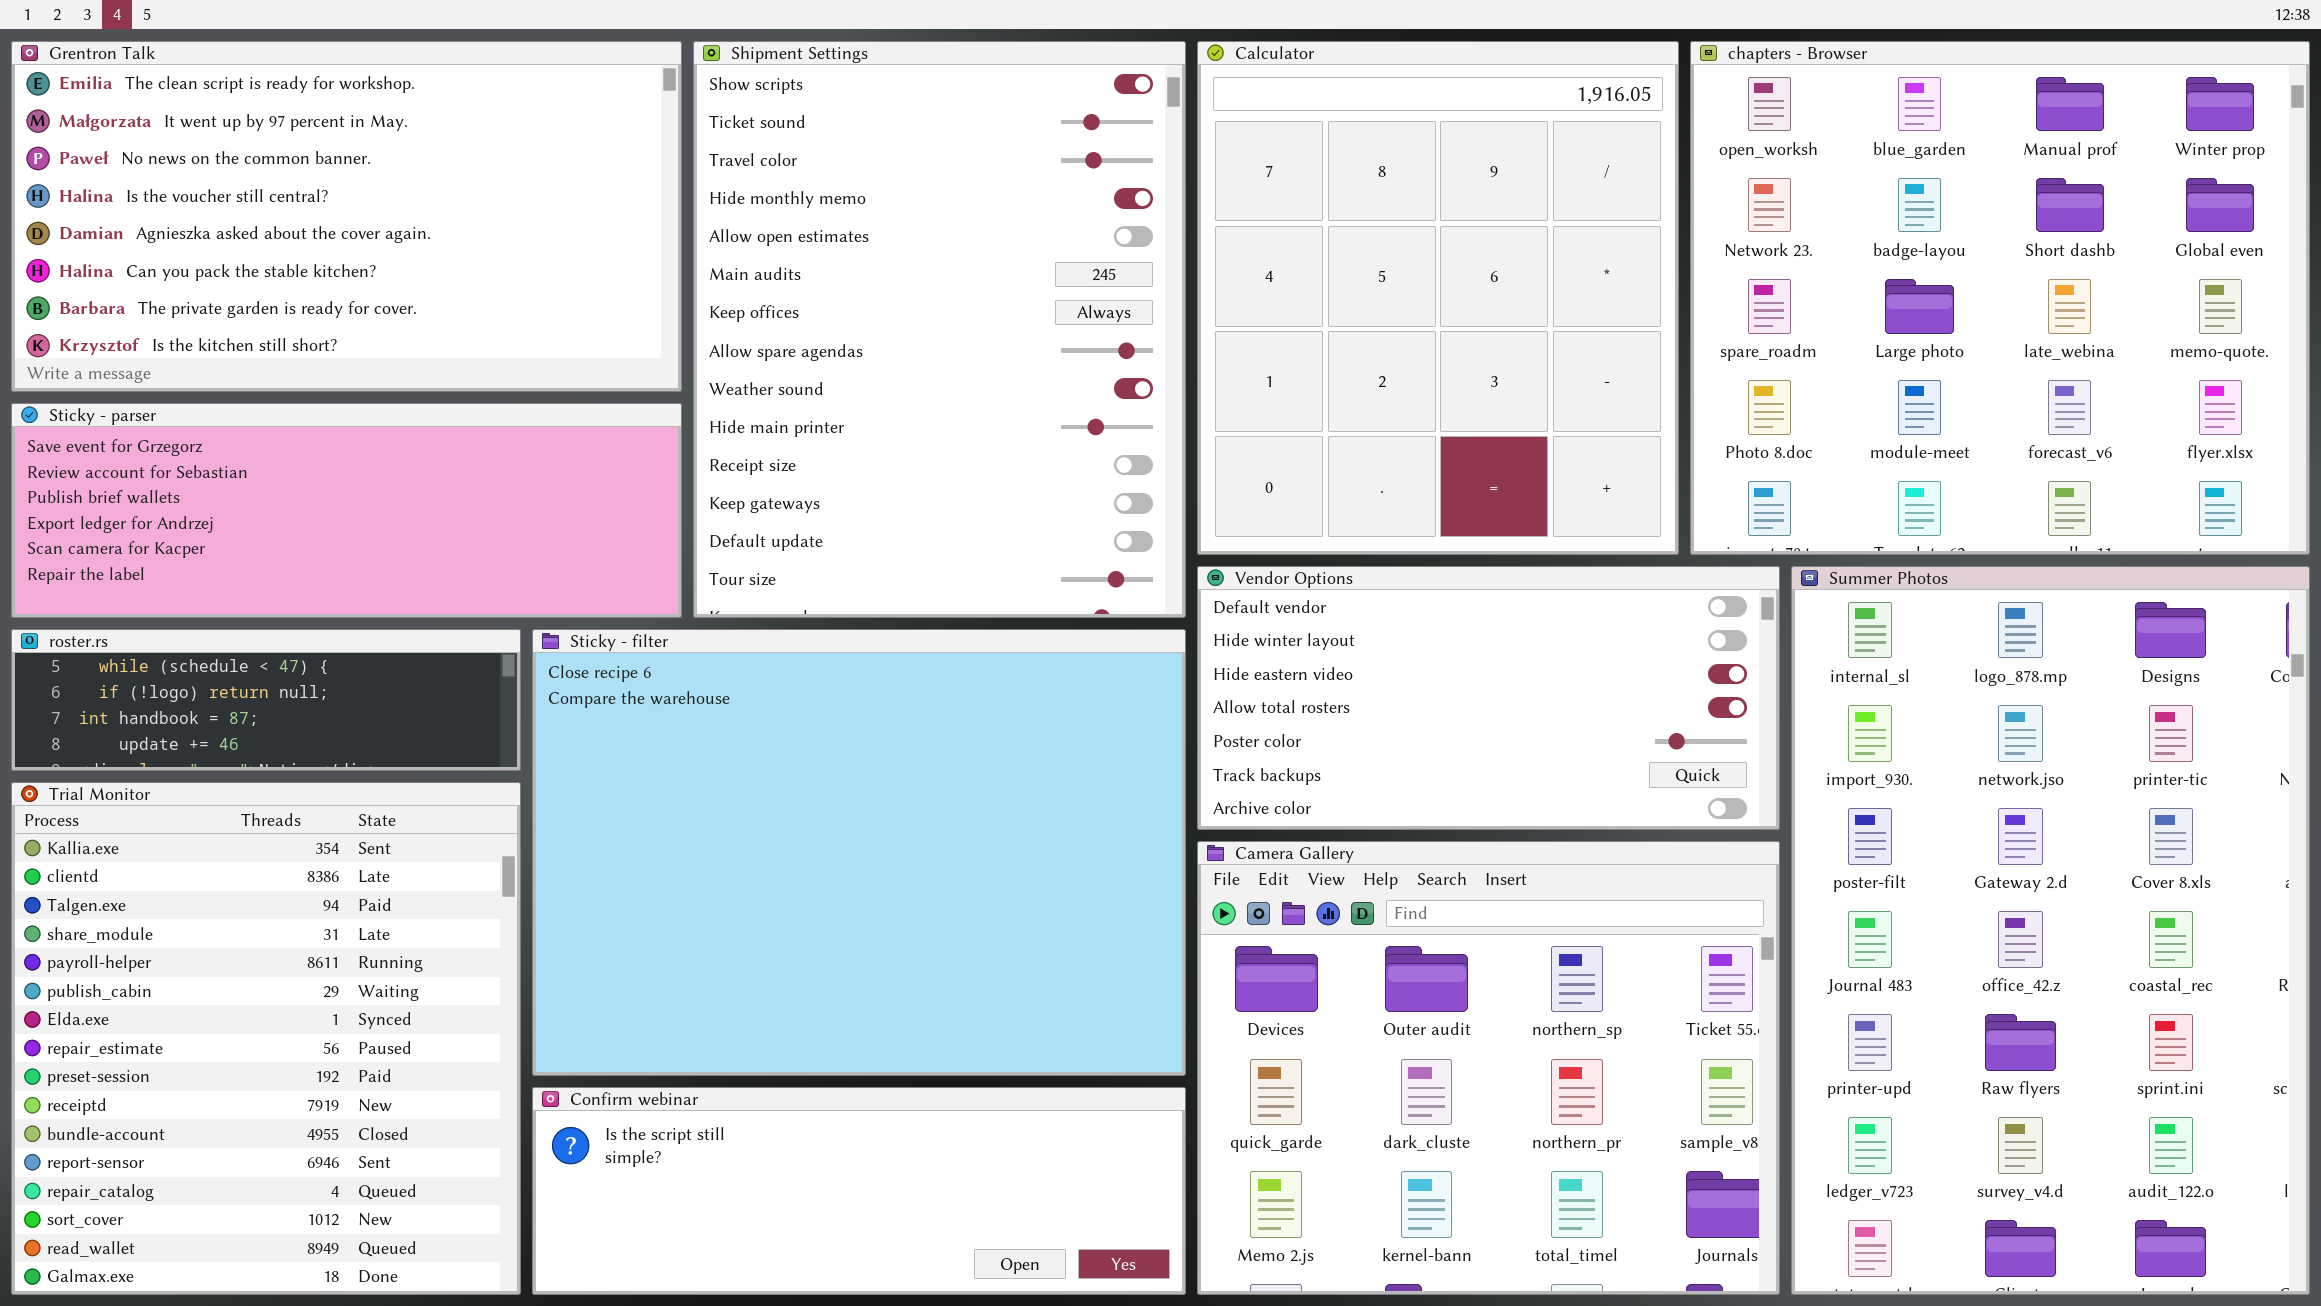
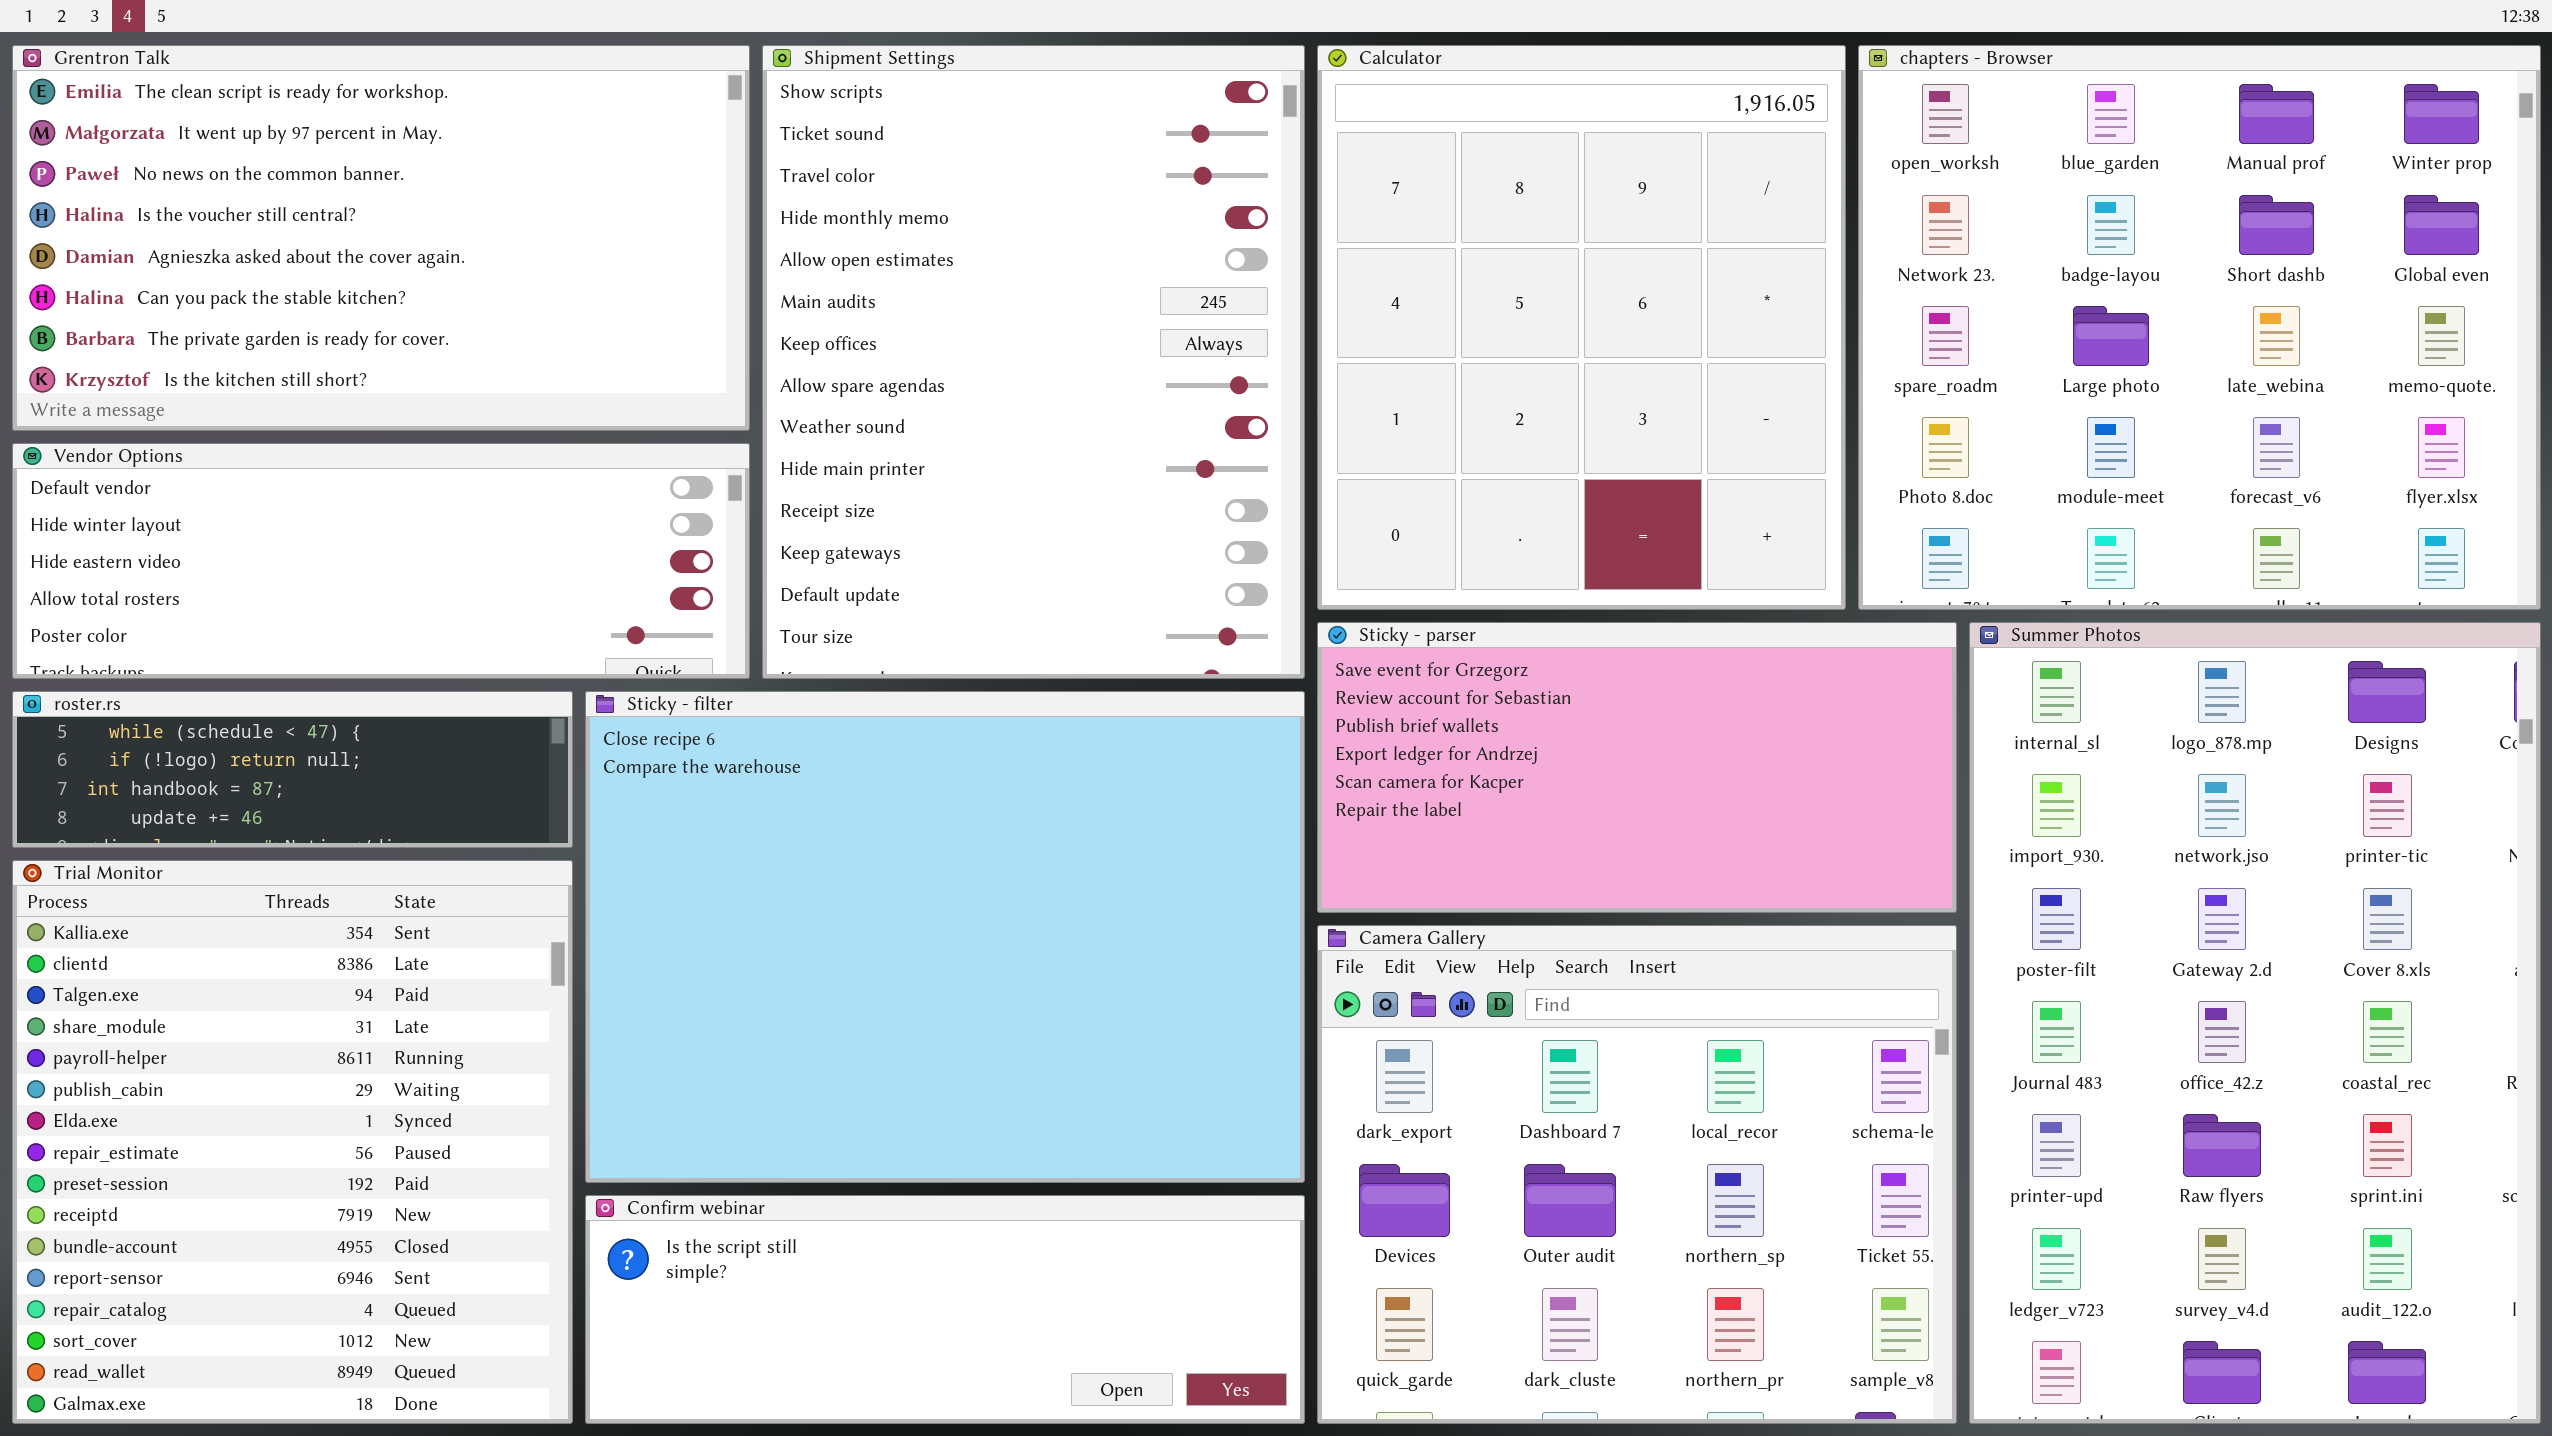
Sticky - parser: [11,403,682,618] -> [1317,622,1957,913], moved, resized
Vendor Options: [1197,566,1780,830] -> [12,443,750,679], moved, resized
Camera Gallery: [1197,841,1780,1295] -> [1317,925,1957,1424], scrolled up 1 row

